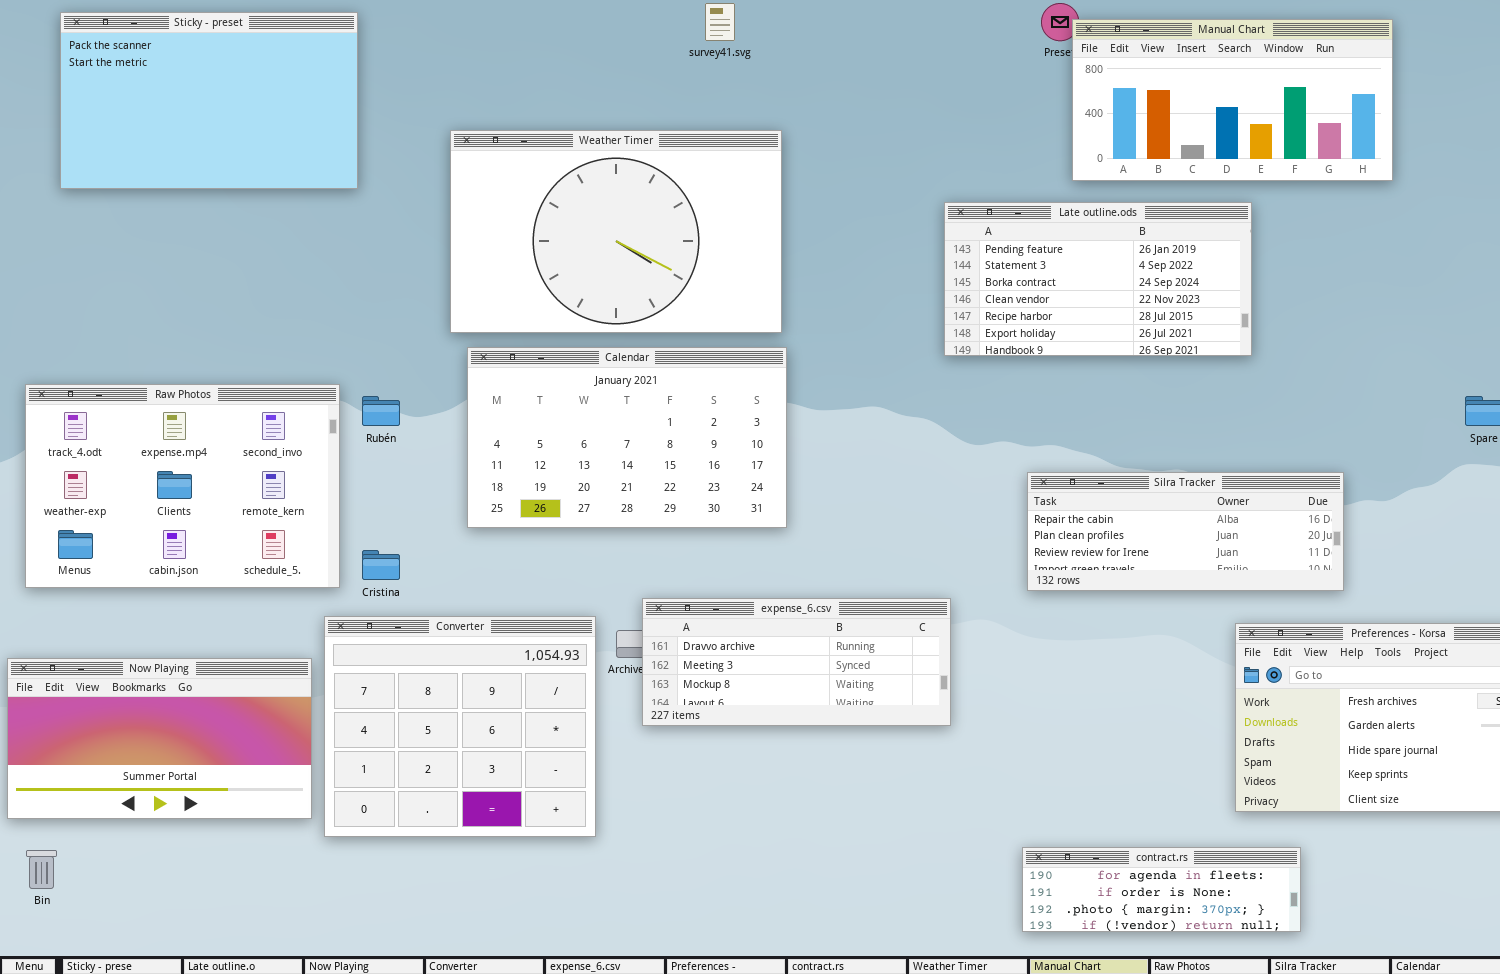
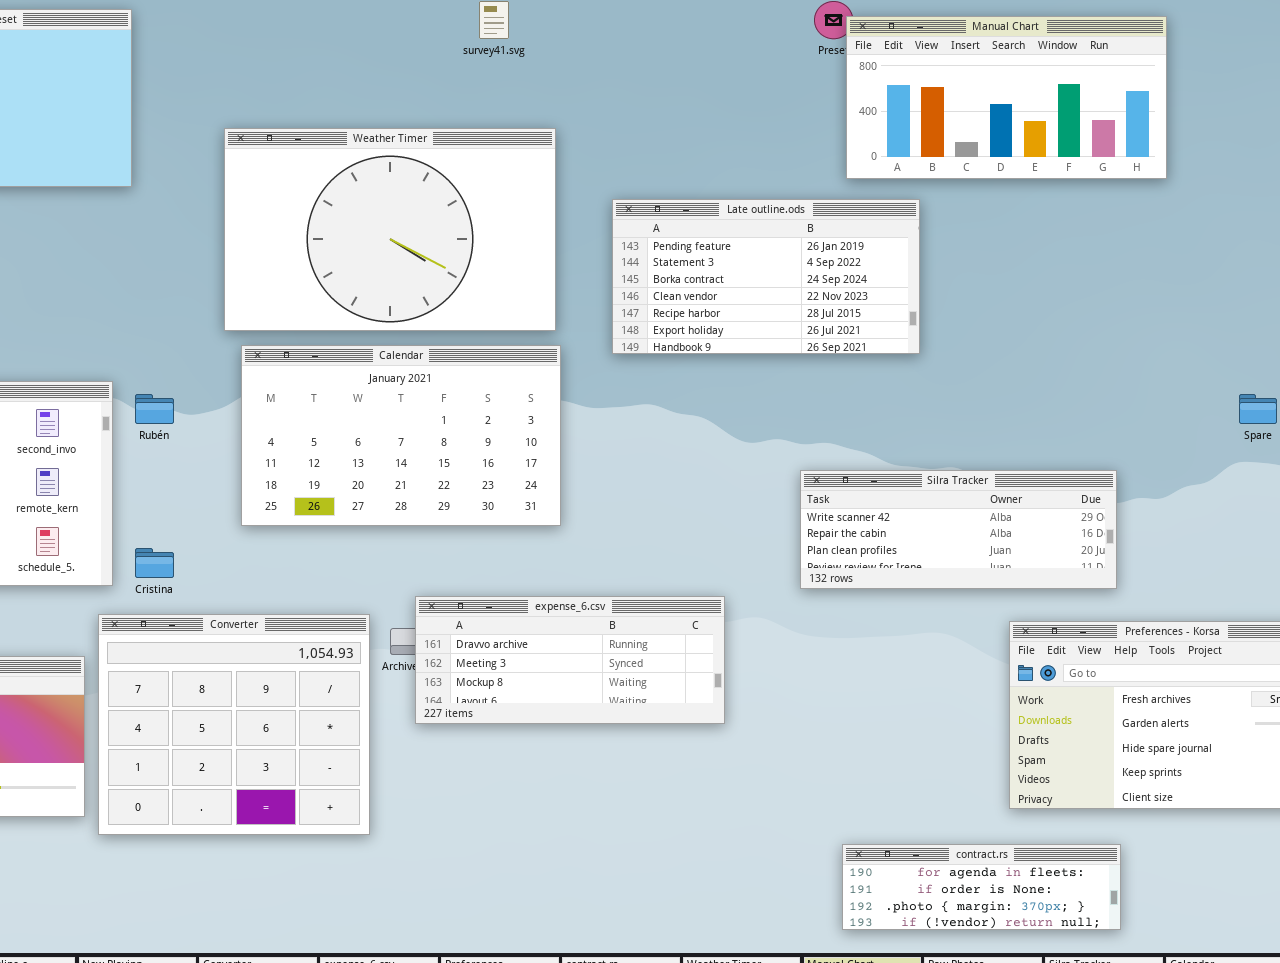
Late outline.ods: [944,202,1252,356] -> [612,199,920,354], moved
Silra Tracker: [1027,472,1344,591] -> [800,470,1117,589], scrolled up 1 row
contract.rs: [1022,847,1301,932] -> [842,844,1121,930], moved

